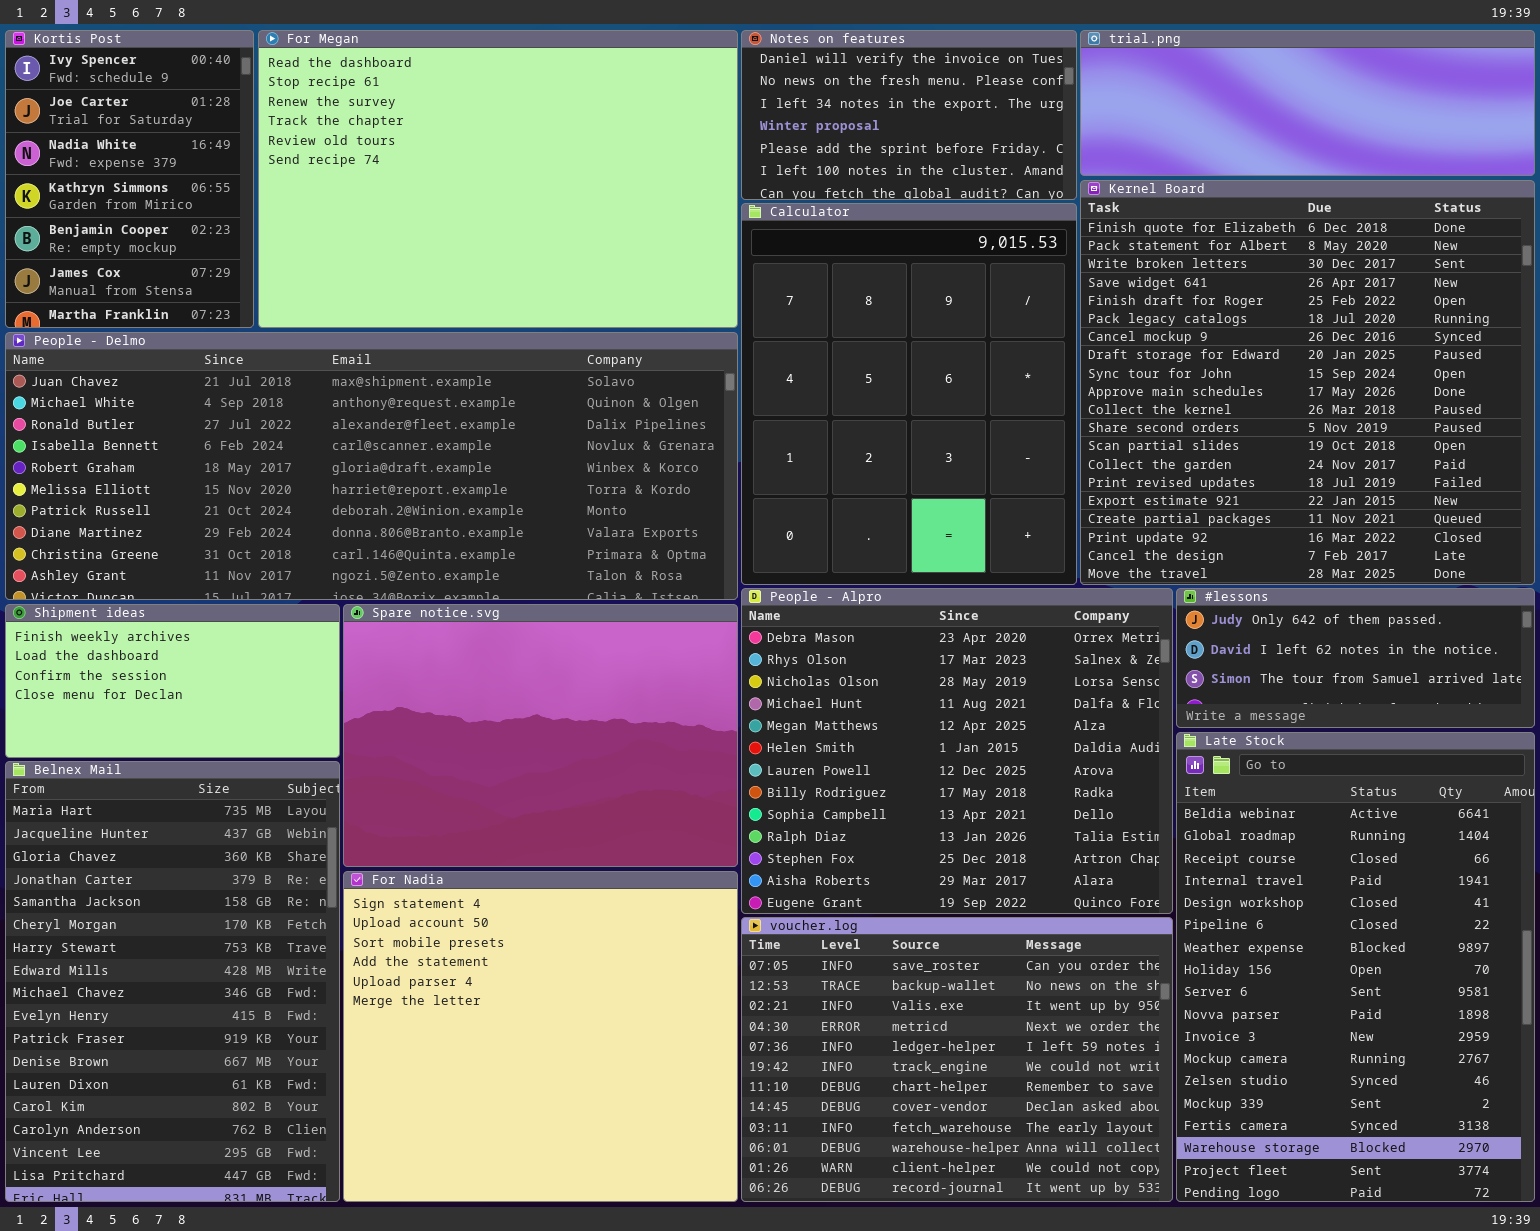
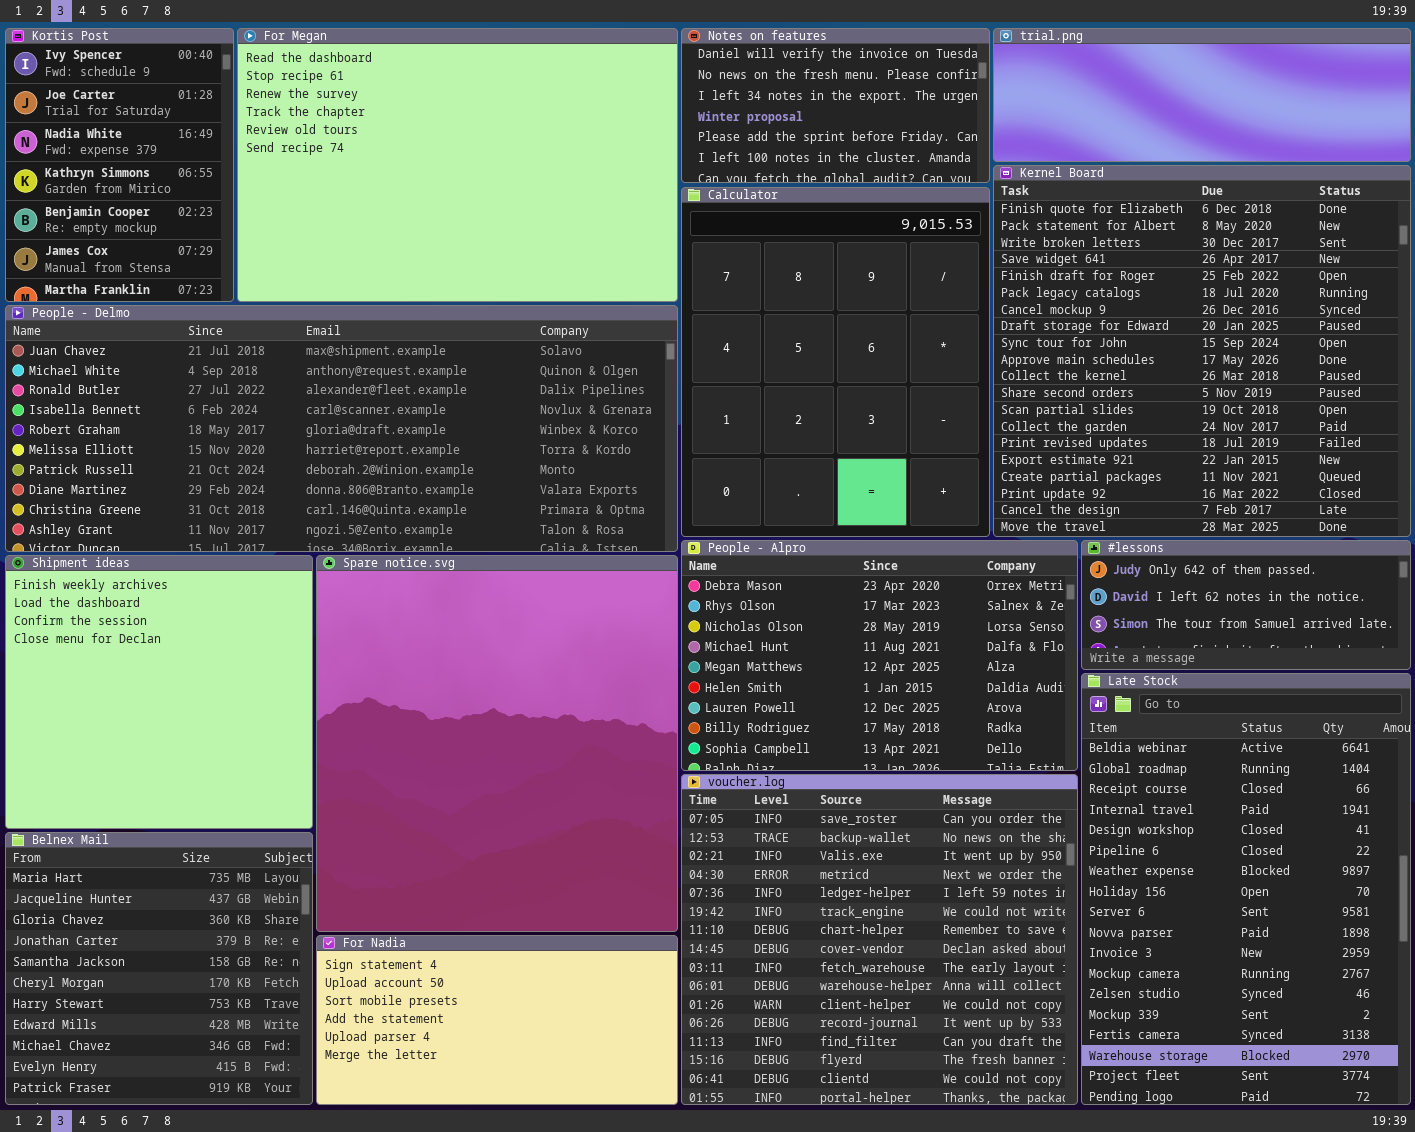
People - Alpro: [741,588,1173,914] -> [681,540,1078,771], resized
Shipment ideas: [5,604,340,758] -> [5,555,313,829], resized
Spare notice.svg: [343,604,738,867] -> [316,555,678,932], resized
Belnex Mail: [5,761,340,1202] -> [5,832,313,1105], resized
For Nadia: [343,871,738,1202] -> [316,935,678,1105], resized
voucher.log: [741,917,1173,1202] -> [681,774,1078,1105], resized

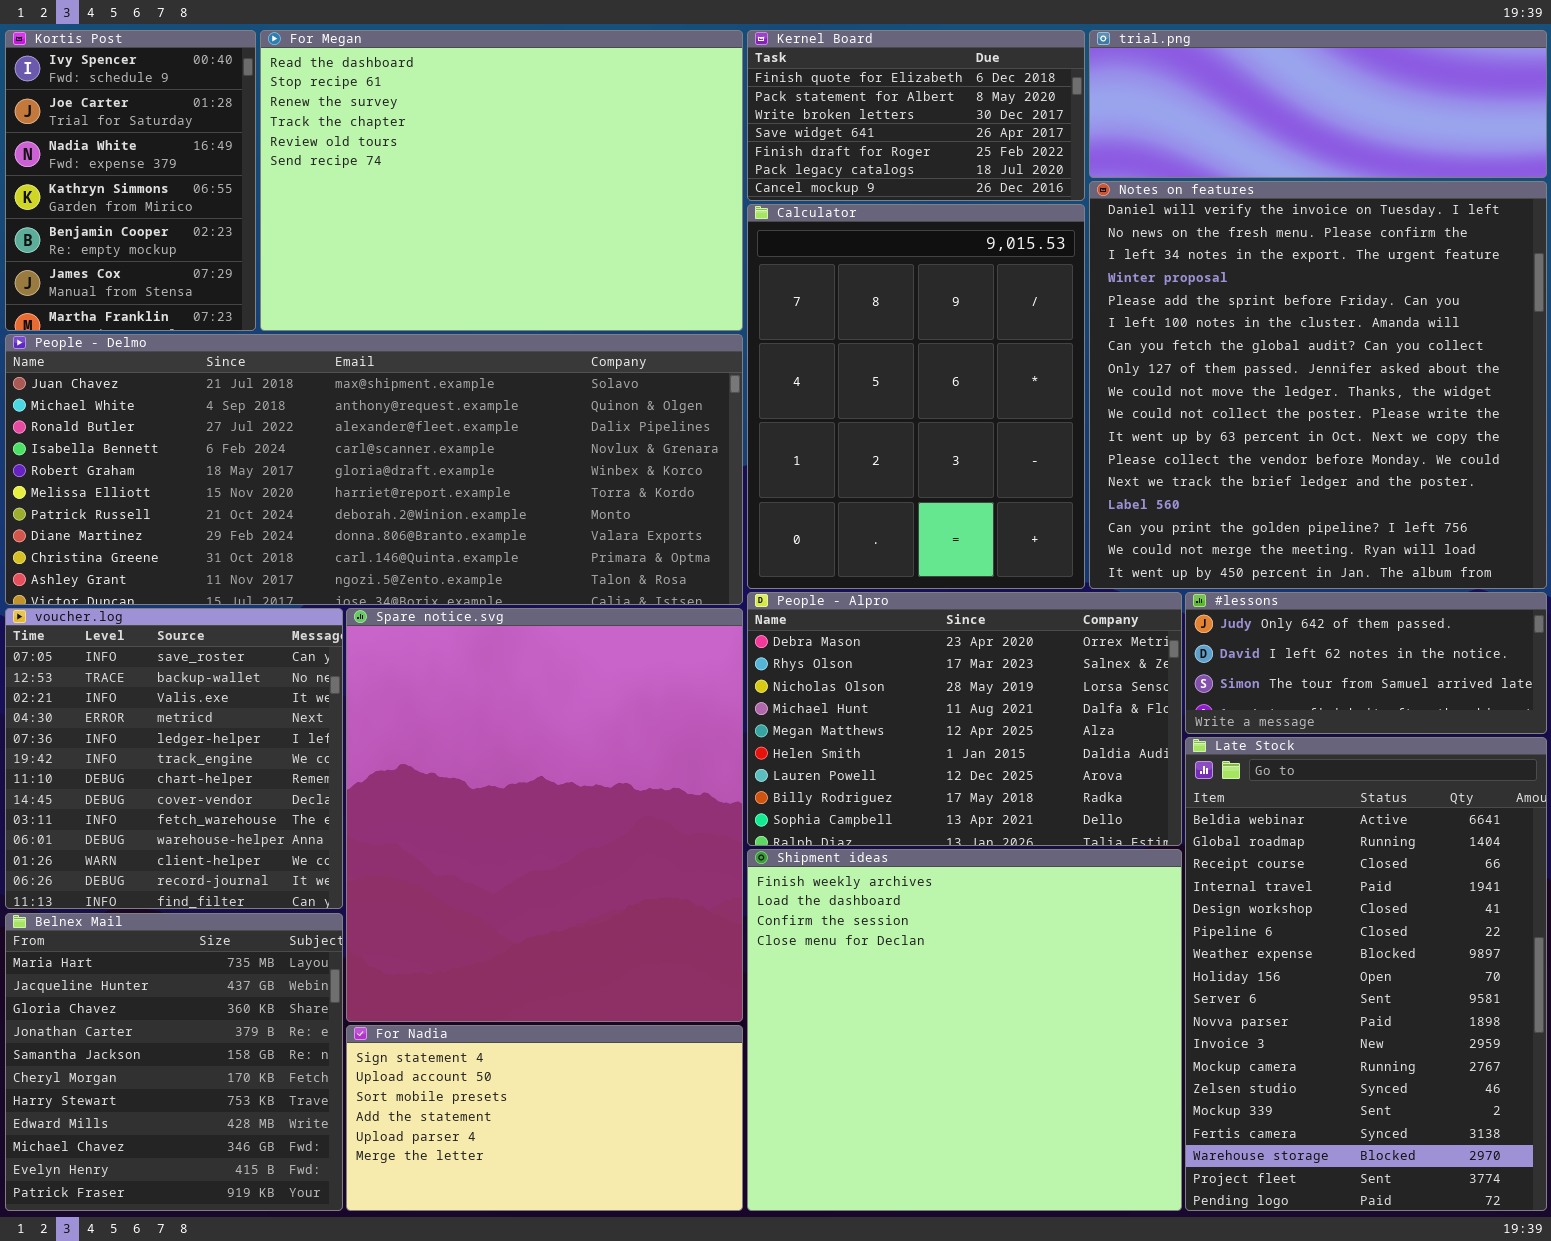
Notes on features: [681,28,990,183] -> [1089,181,1547,589], moved, resized
Kernel Board: [993,165,1411,537] -> [747,30,1085,201], moved, resized
Shipment ideas: [5,555,313,829] -> [747,849,1182,1211], moved, resized
voucher.log: [681,774,1078,1105] -> [5,608,343,909], moved, resized

